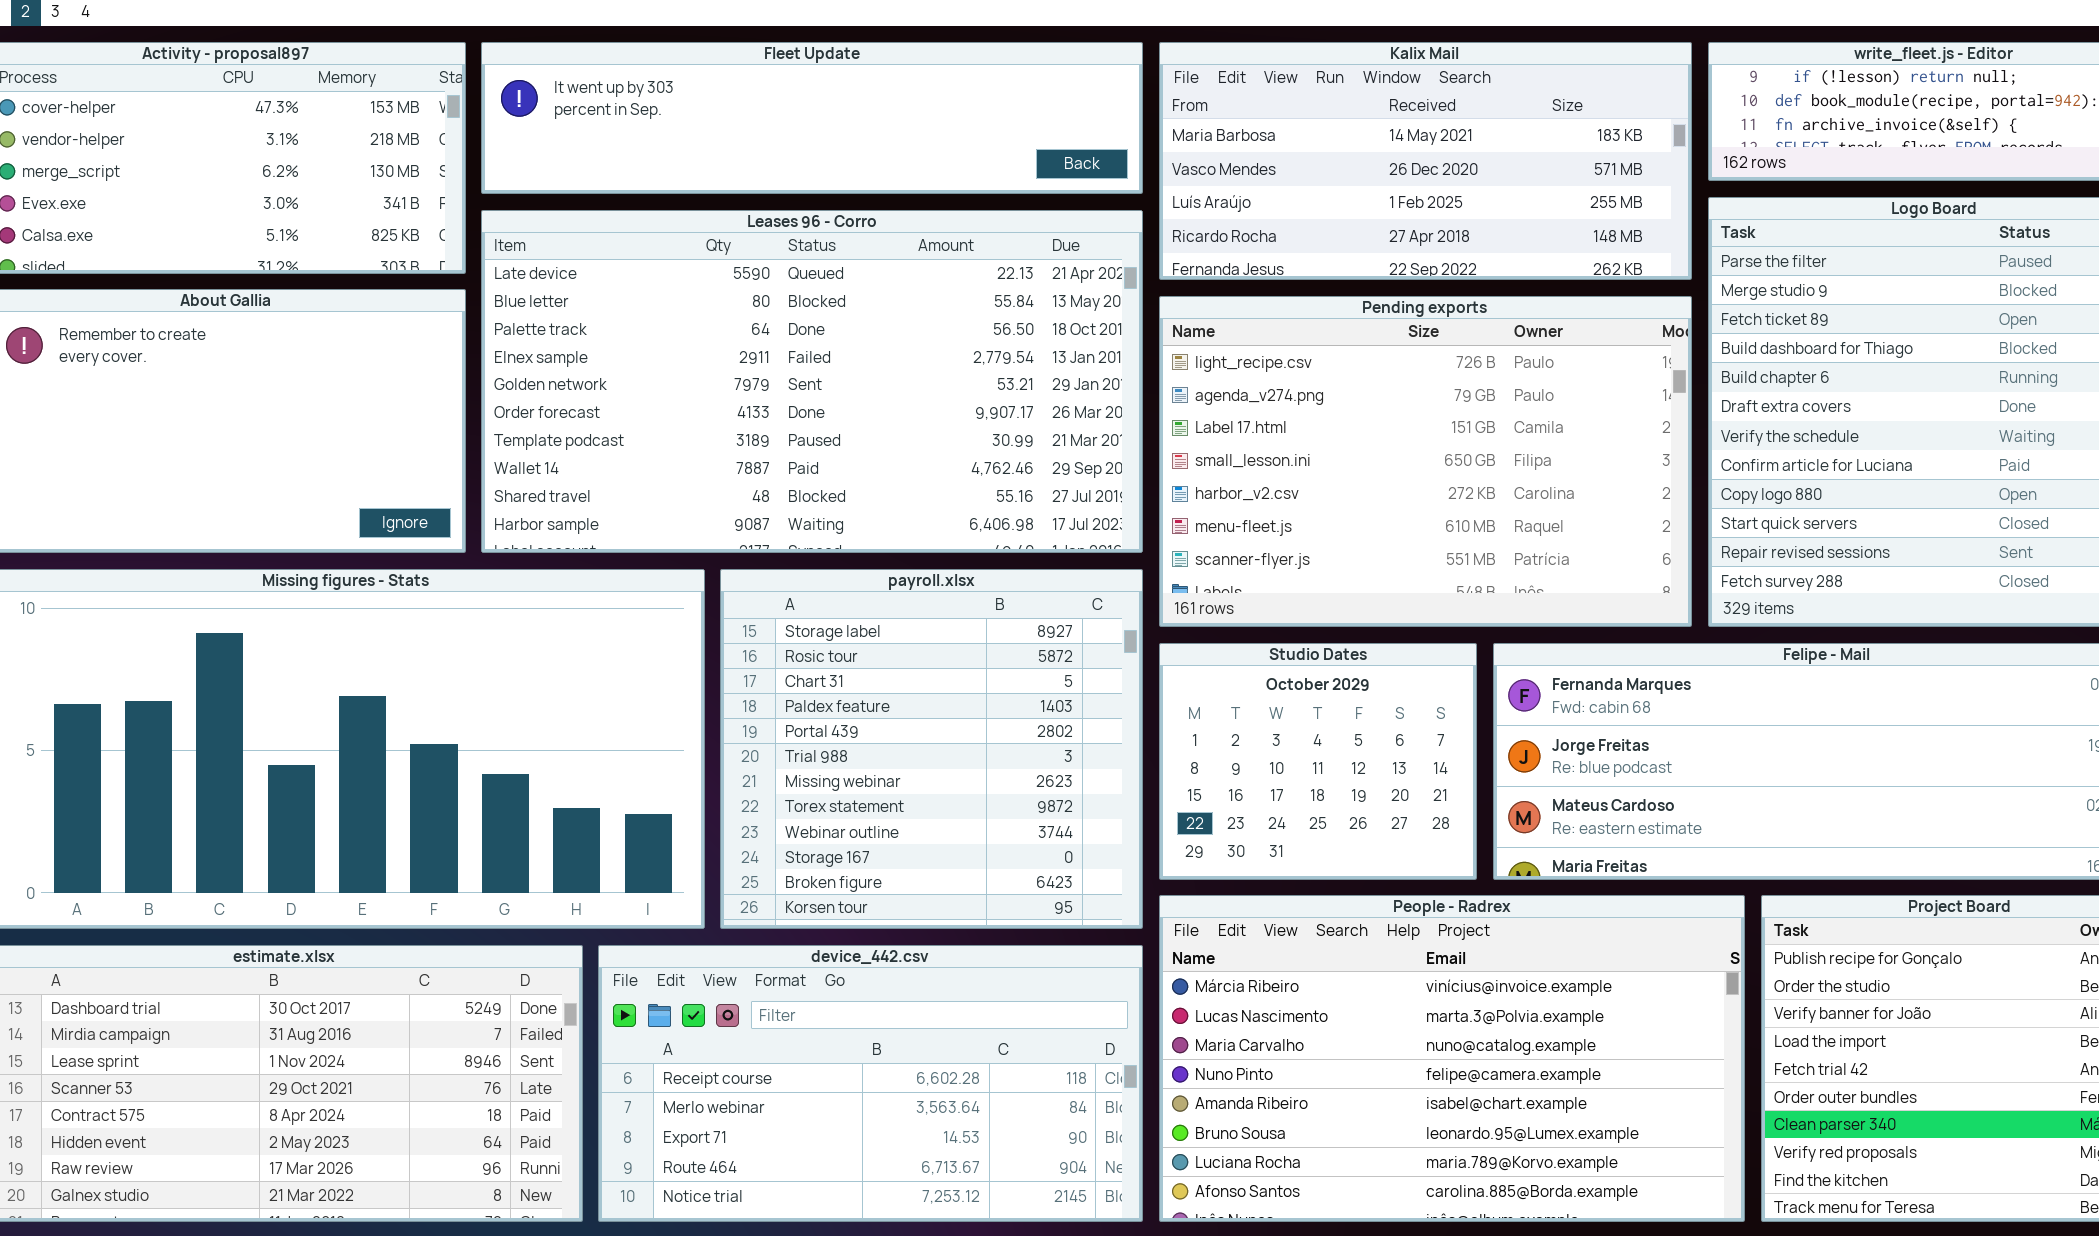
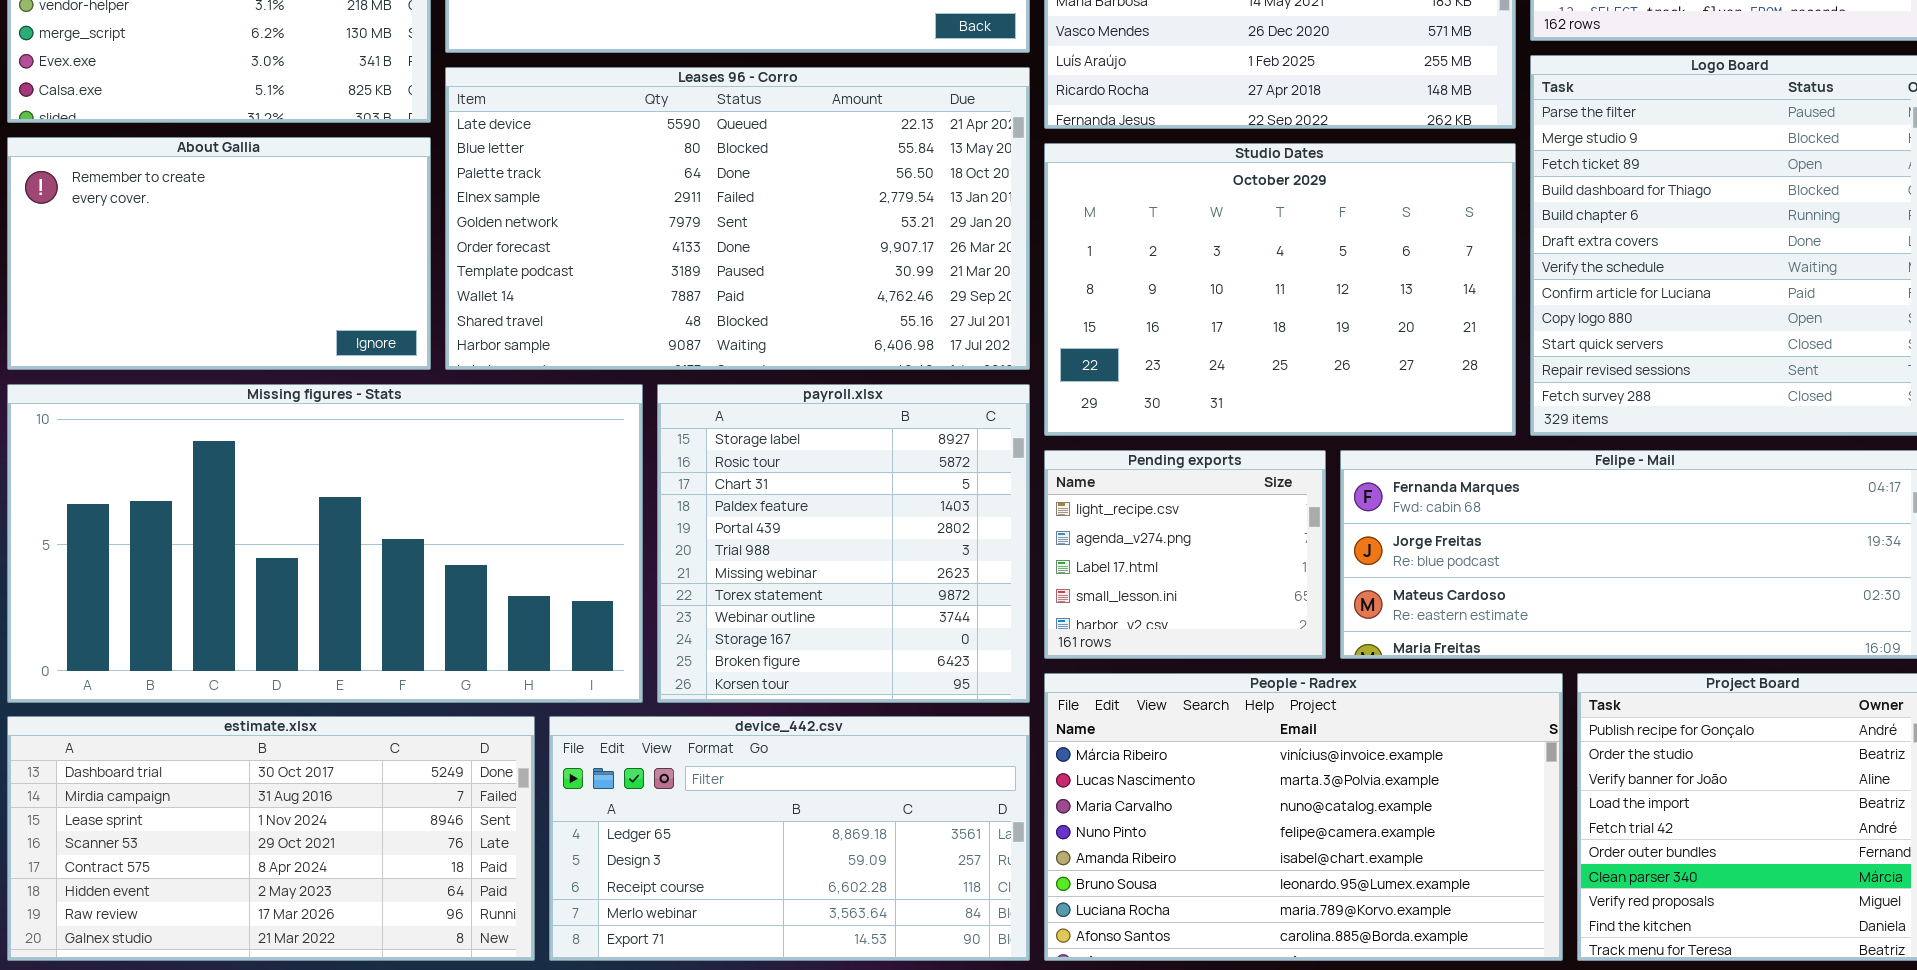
Pending exports: [1159,296,1692,627] -> [1044,450,1326,659], moved, resized
Studio Dates: [1159,643,1477,880] -> [1044,143,1516,436], moved, resized
device_442.csv: [598,945,1143,1222] -> [549,716,1030,961], scrolled up 2 rows

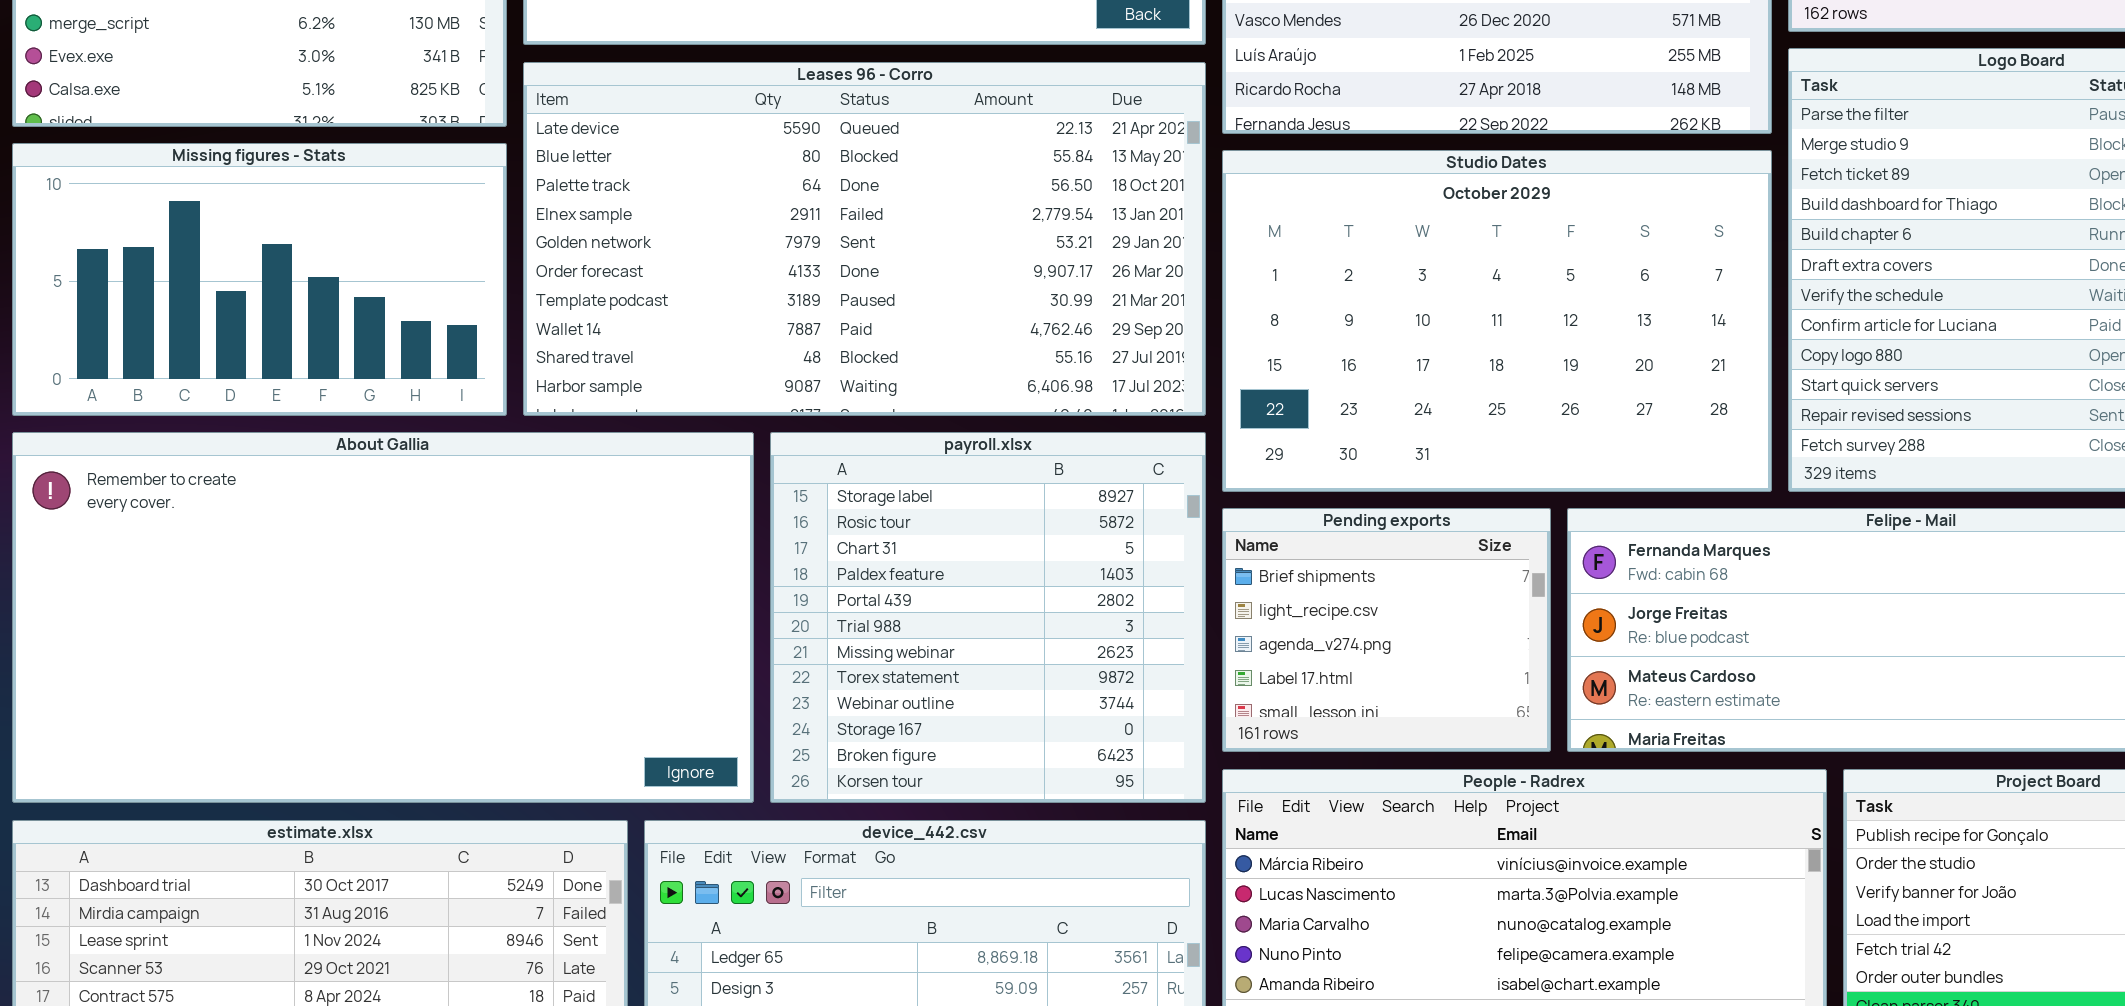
About Gallia: [7,137,431,370] -> [12,432,754,803], moved, resized
Missing figures - Stats: [7,384,643,703] -> [12,143,507,416], moved, resized
Pending exports: [1044,450,1326,659] -> [1222,508,1551,752], scrolled up 1 row

